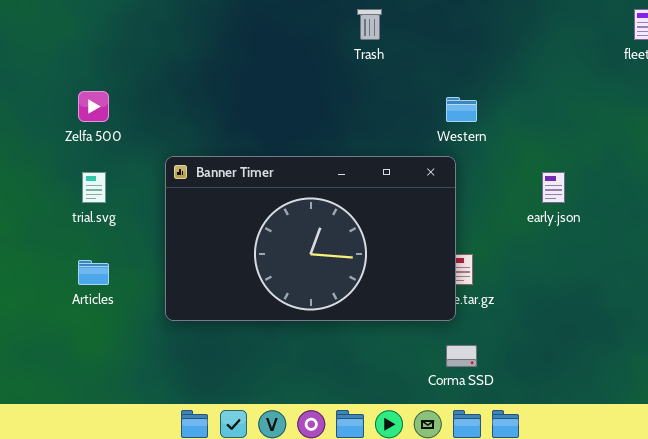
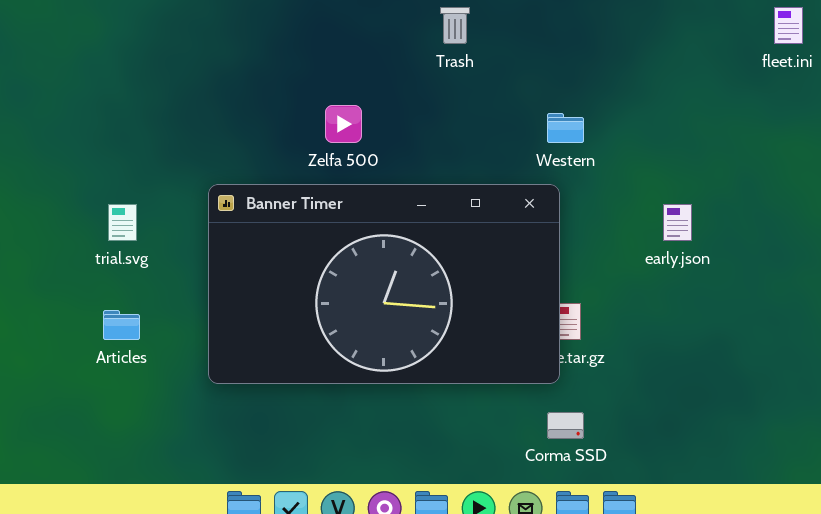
Zelfa 500: [78,91,109,122] -> [325,105,362,143], moved

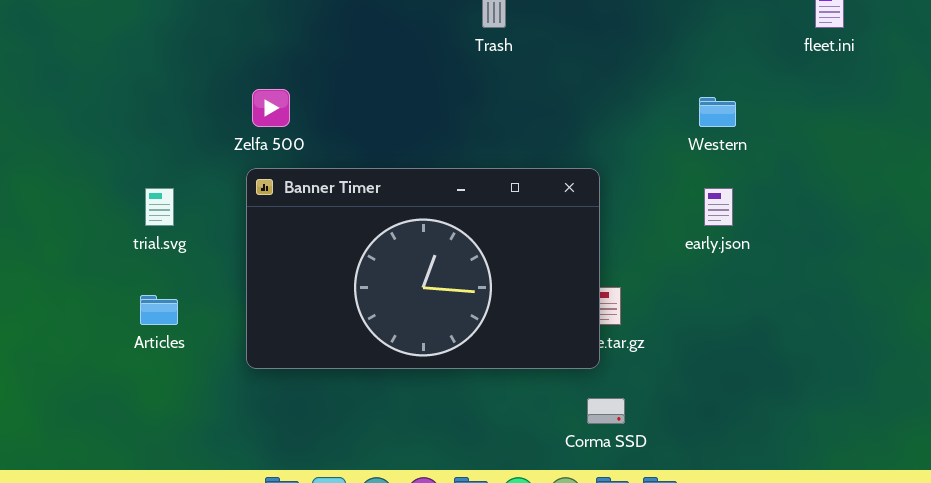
Zelfa 500: [325,105,362,143] -> [252,89,290,127], moved
Western: [547,113,584,143] -> [699,97,736,127], moved

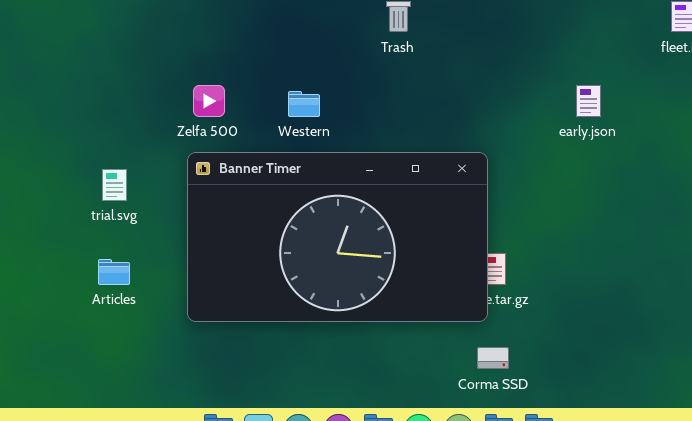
Western: [699,97,736,127] -> [288,91,320,117], moved
early.json: [704,188,733,226] -> [576,85,601,117], moved

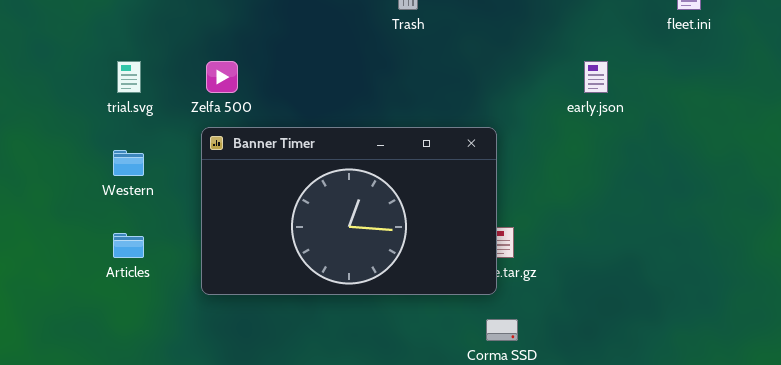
Western: [288,91,320,117] -> [113,150,144,176], moved
trial.svg: [102,169,127,201] -> [117,61,141,93], moved

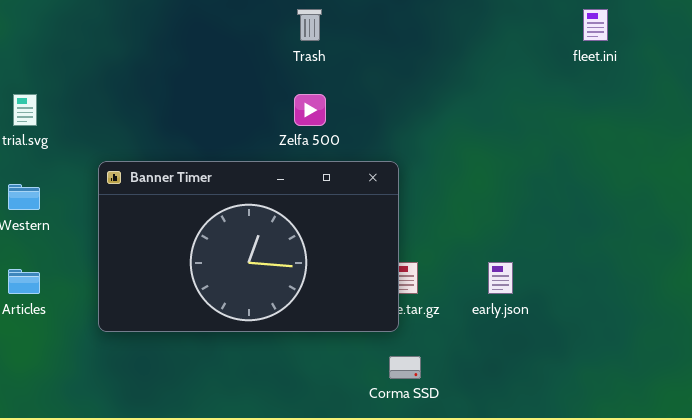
Zelfa 500: [206,61,238,93] -> [294,94,326,126], moved
early.json: [584,61,608,93] -> [488,262,513,294], moved

